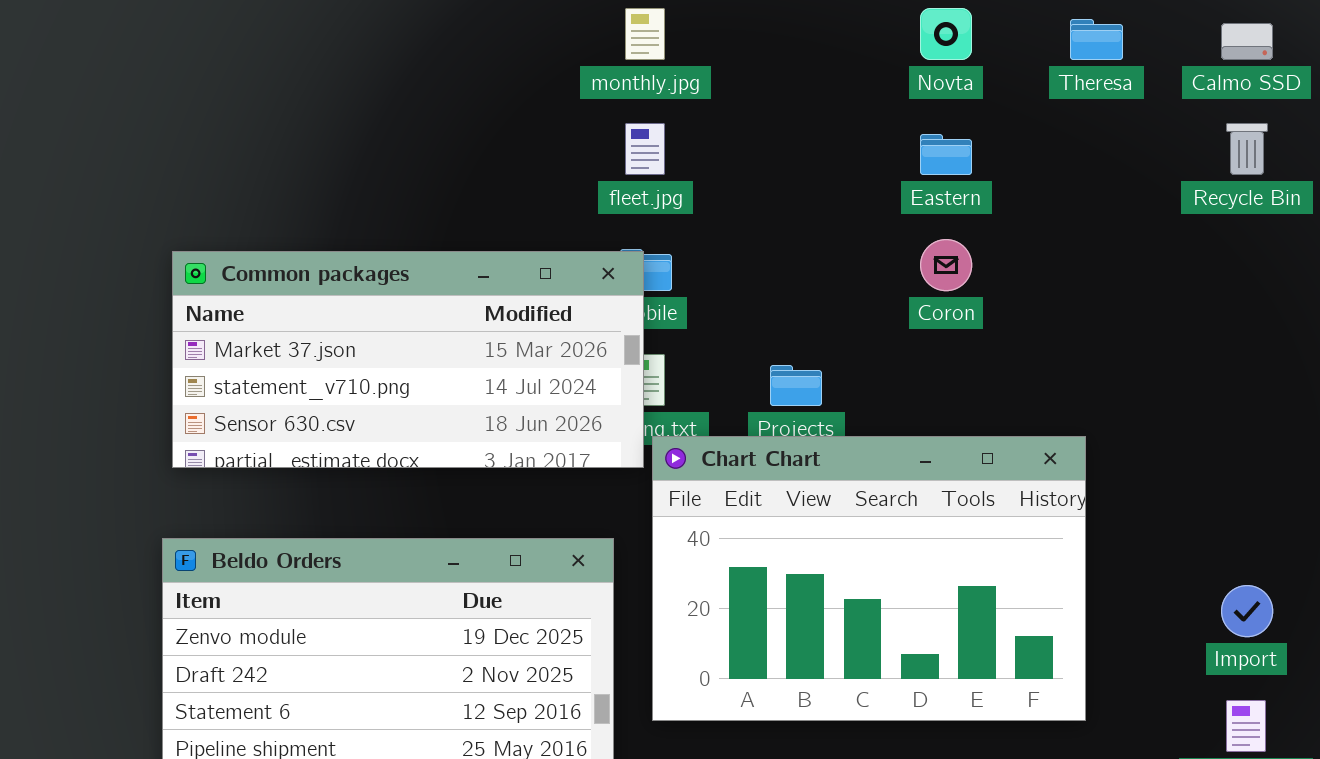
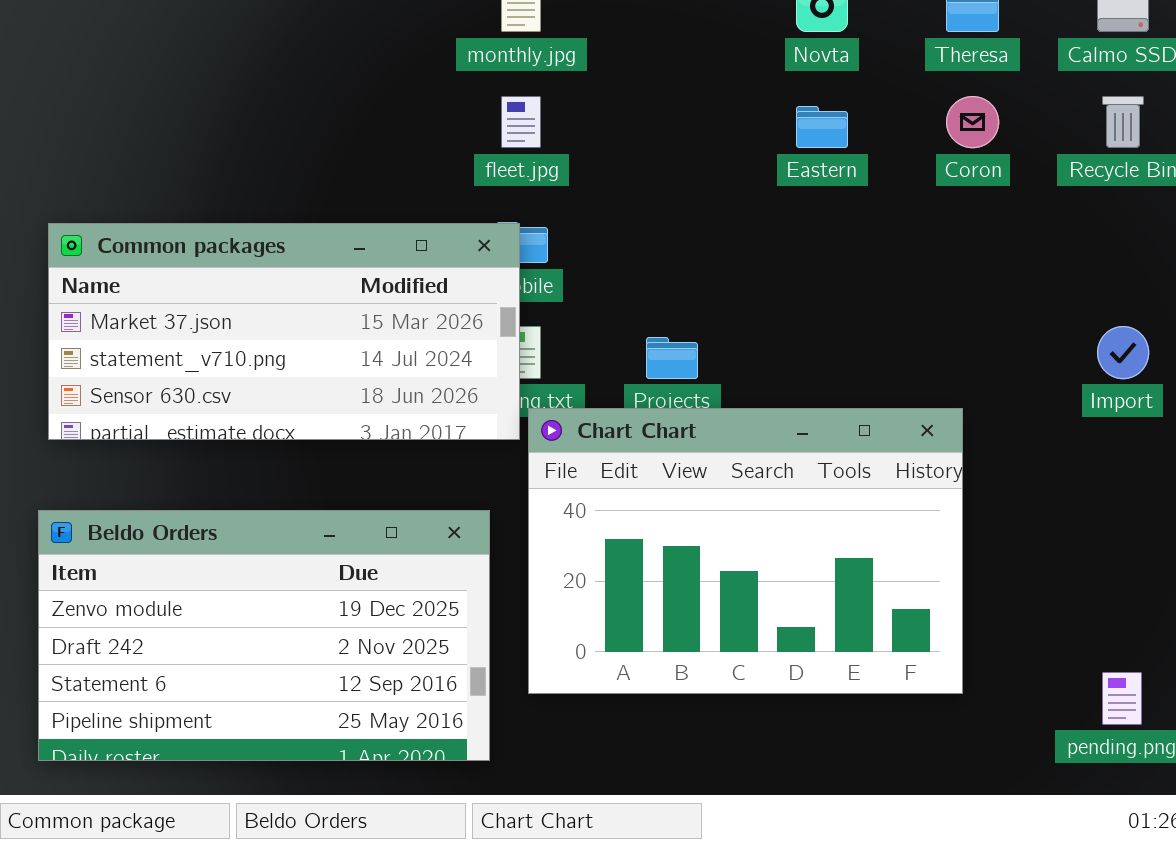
Coron: [920,239,972,291] -> [946,96,999,148], moved
Import: [1221,585,1273,637] -> [1097,326,1149,379], moved

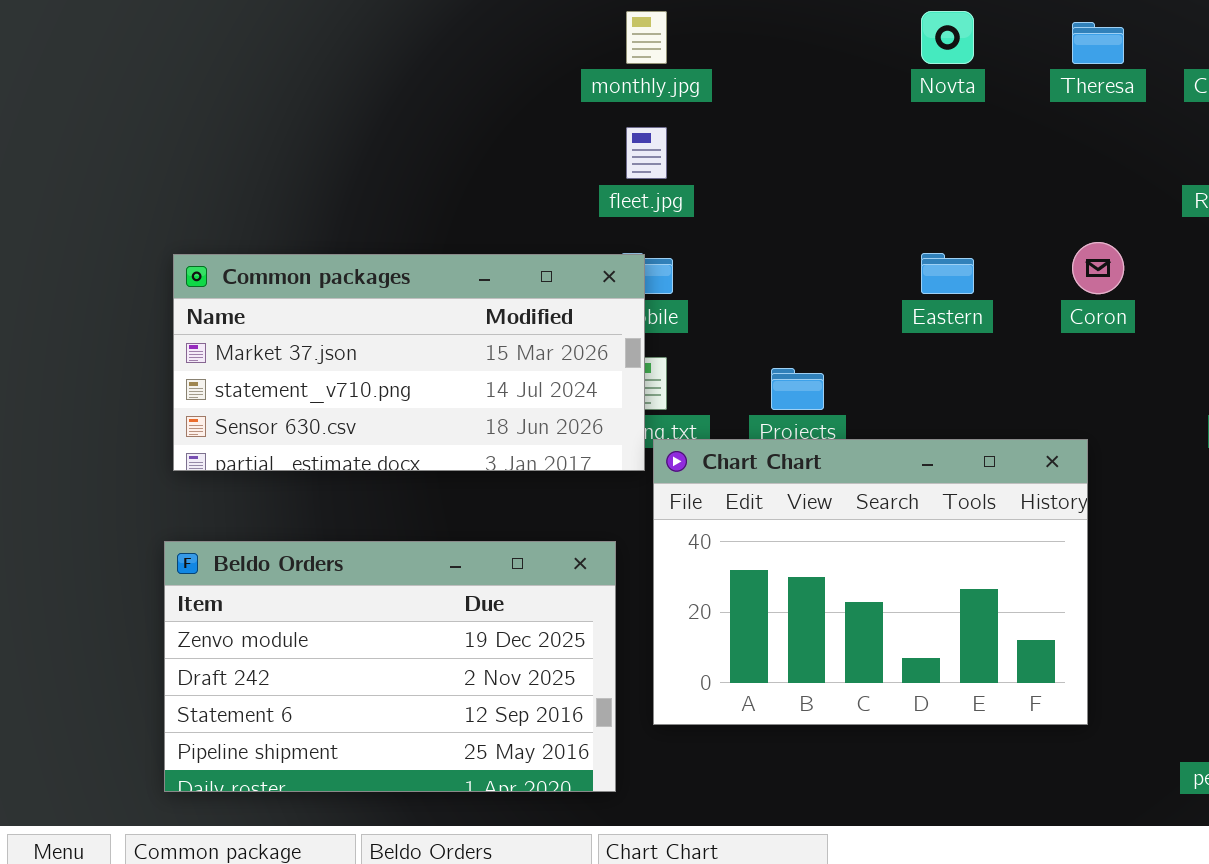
Coron: [946,96,999,148] -> [1072,242,1124,294], moved
Eastern: [796,106,848,148] -> [921,253,974,294], moved

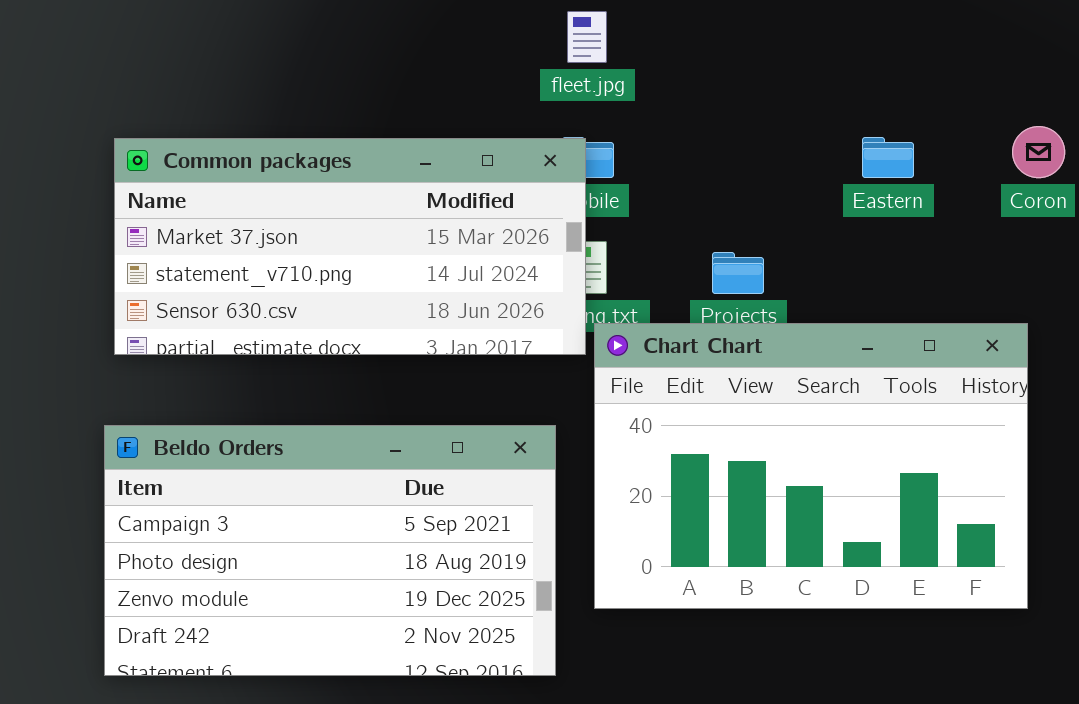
Beldo Orders: [164,541,616,792] -> [104,425,556,676], scrolled up 2 rows

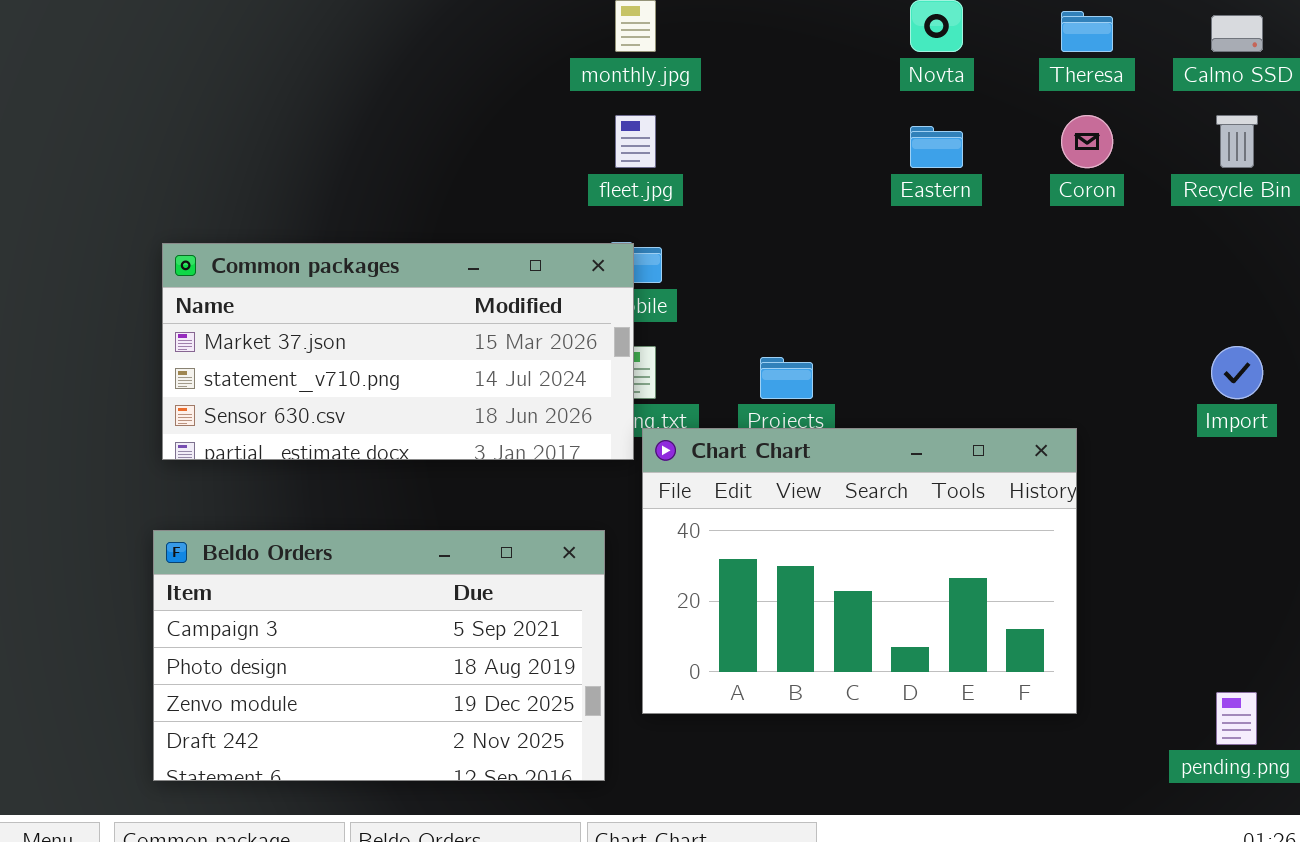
Coron: [1012,126,1065,178] -> [1061,115,1113,168], moved
Eastern: [862,137,914,178] -> [910,126,963,168], moved

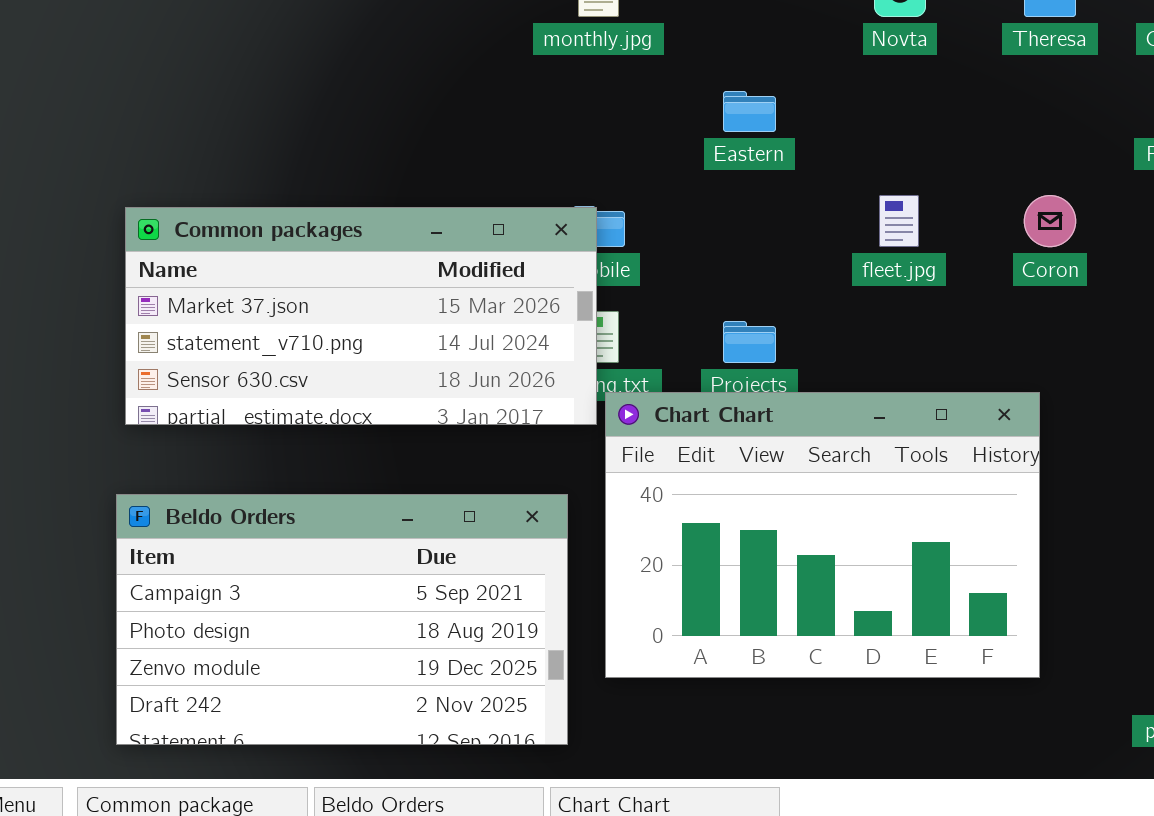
fleet.jpg: [615,115,656,168] -> [879,195,919,247], moved
Coron: [1061,115,1113,168] -> [1024,195,1076,247], moved
Eastern: [910,126,963,168] -> [723,91,776,132], moved

